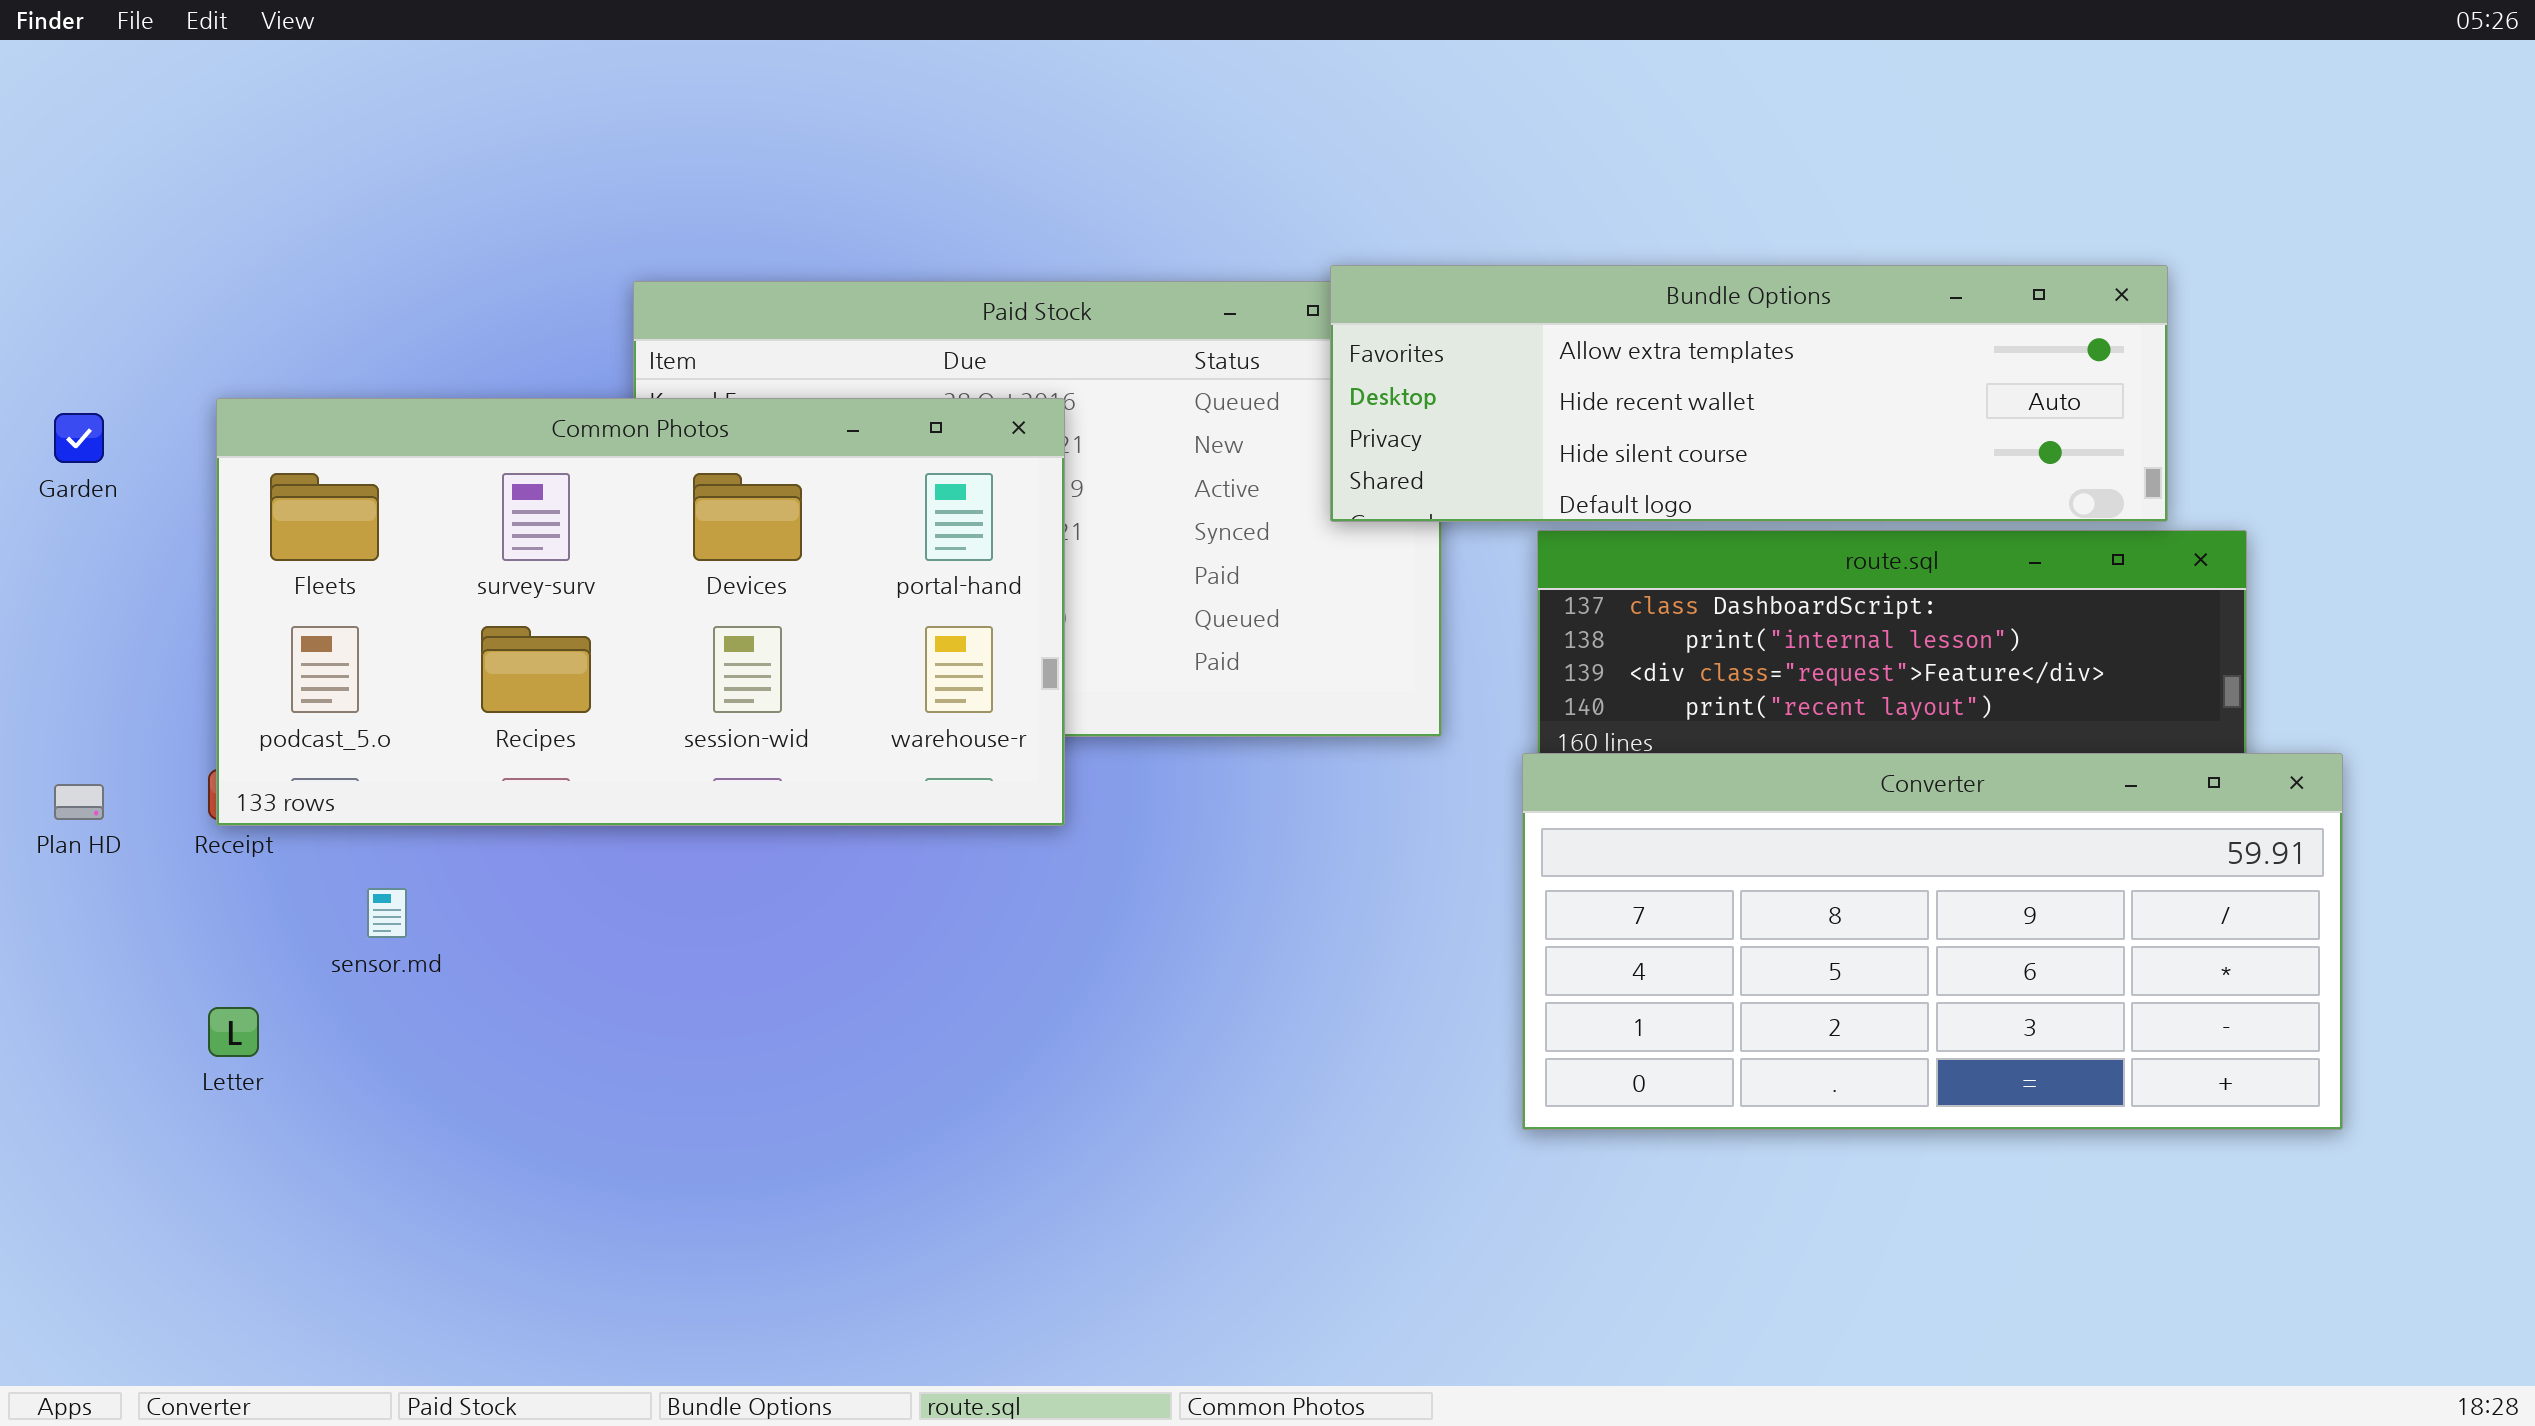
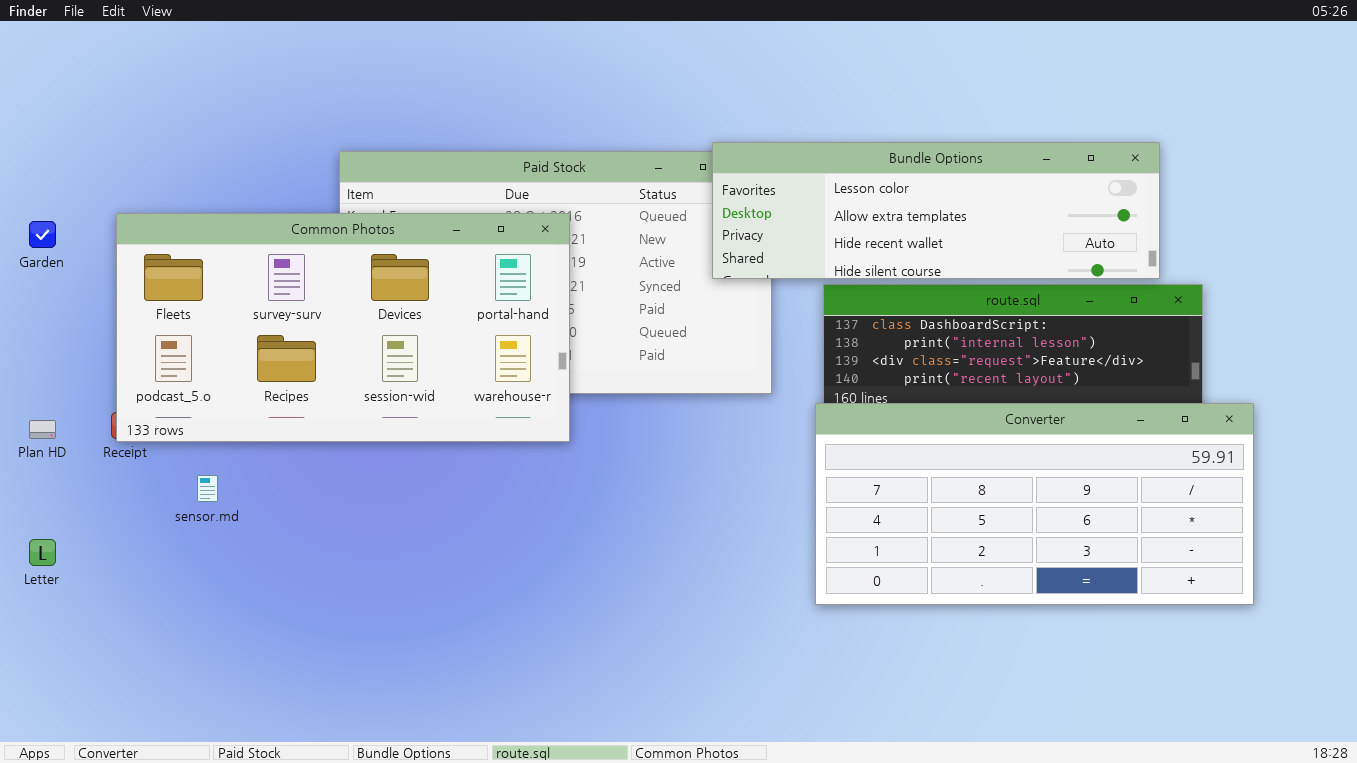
Bundle Options: [1330,265,2168,522] -> [712,142,1160,279], scrolled up 1 row
Letter: [208,1007,259,1057] -> [29,539,56,566], moved

